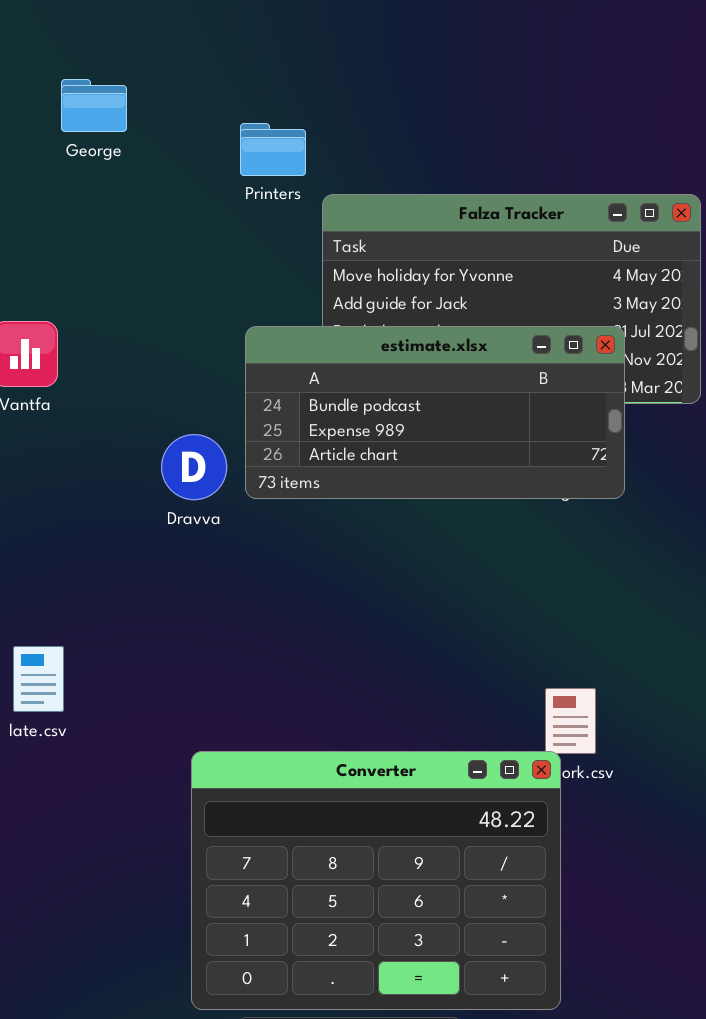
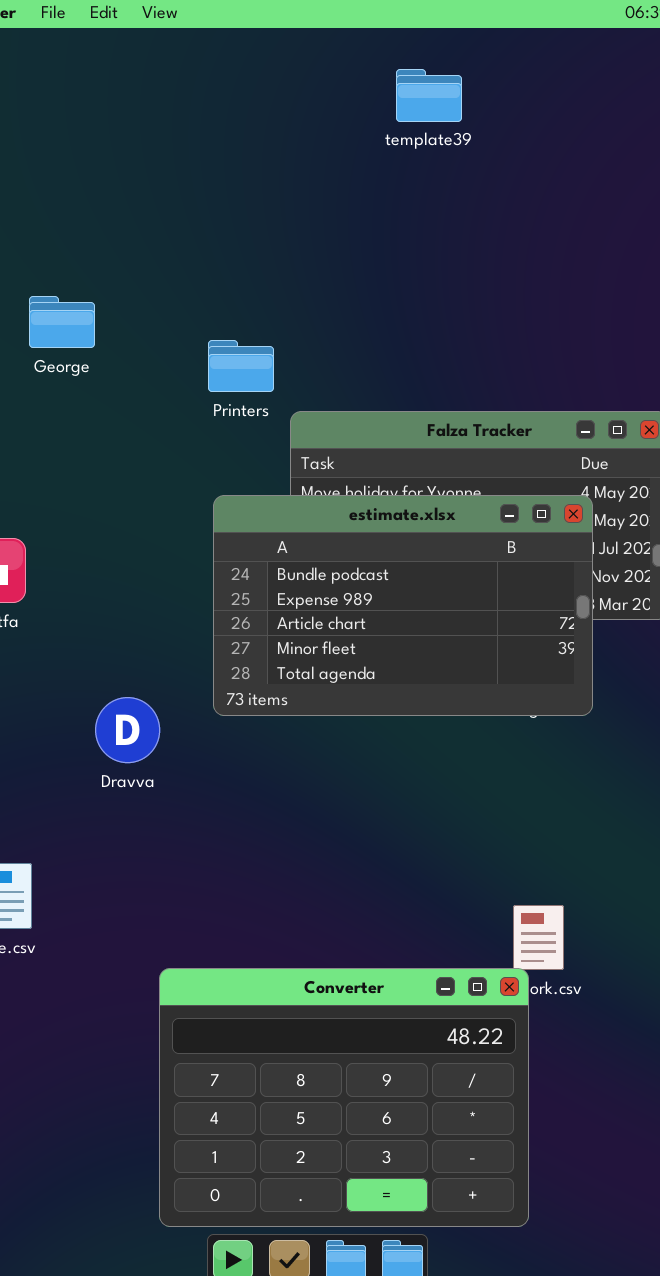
estimate.xlsx: [245,326,625,499] -> [213,495,593,716], resized
Dravva: [161,434,227,500] -> [95,697,160,763], moved

